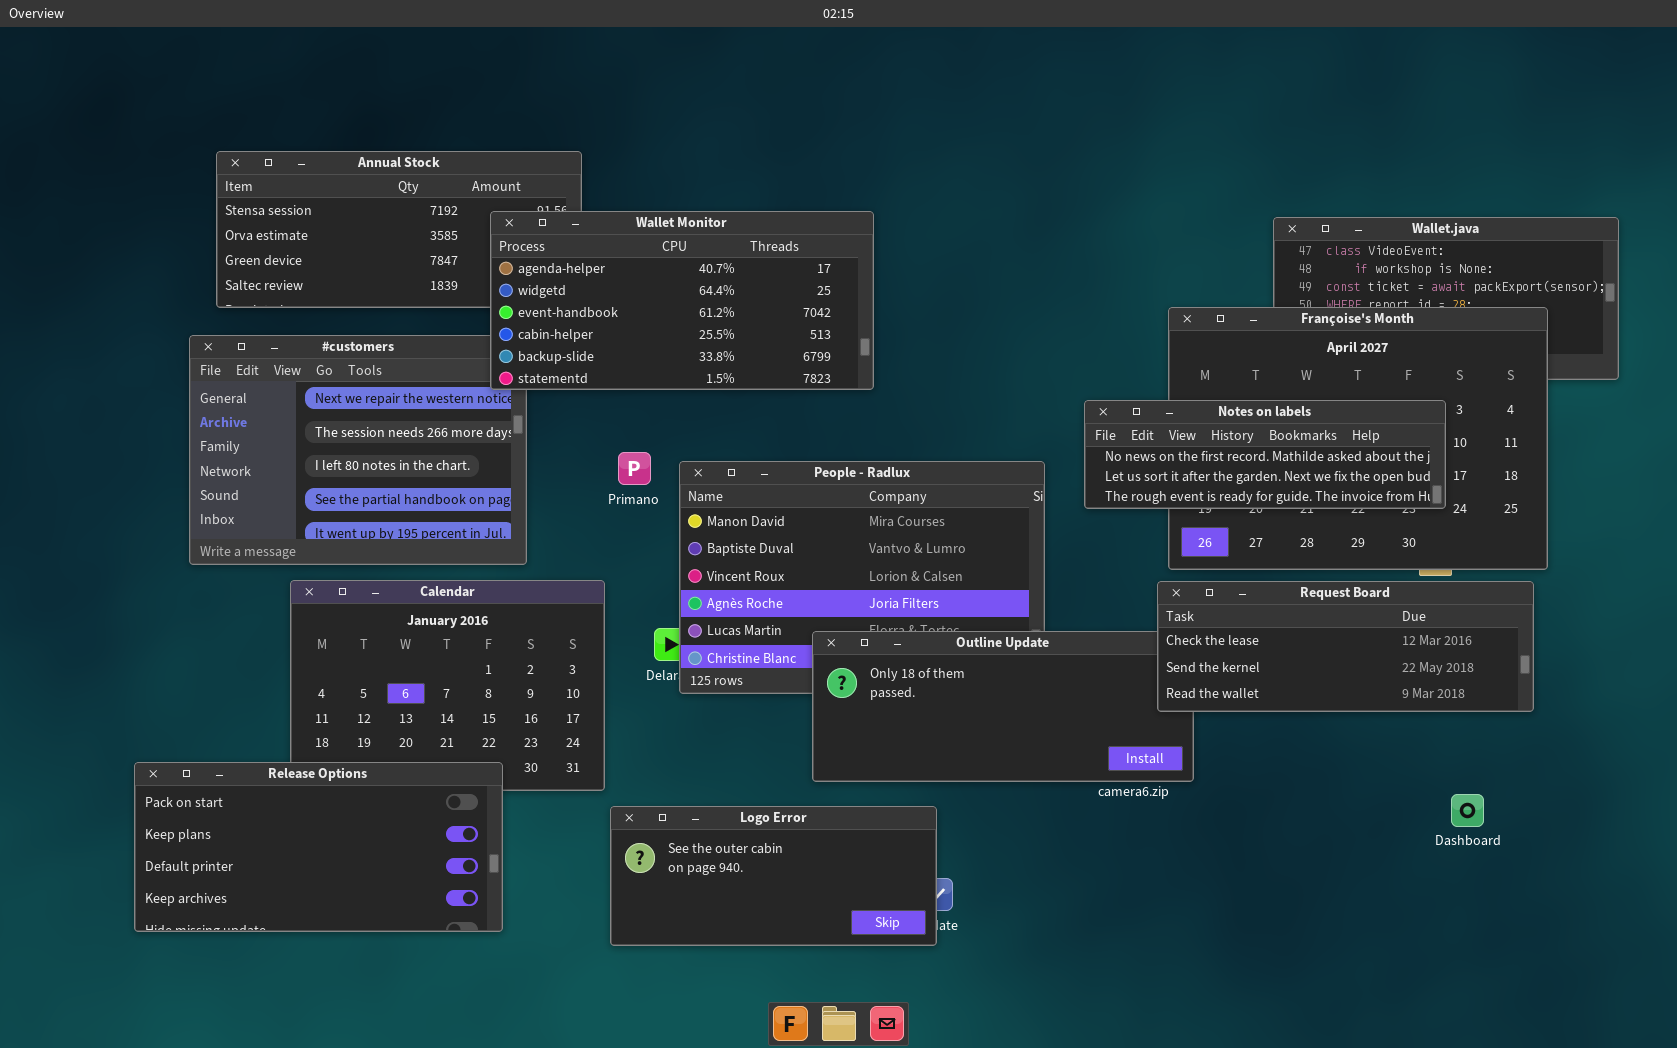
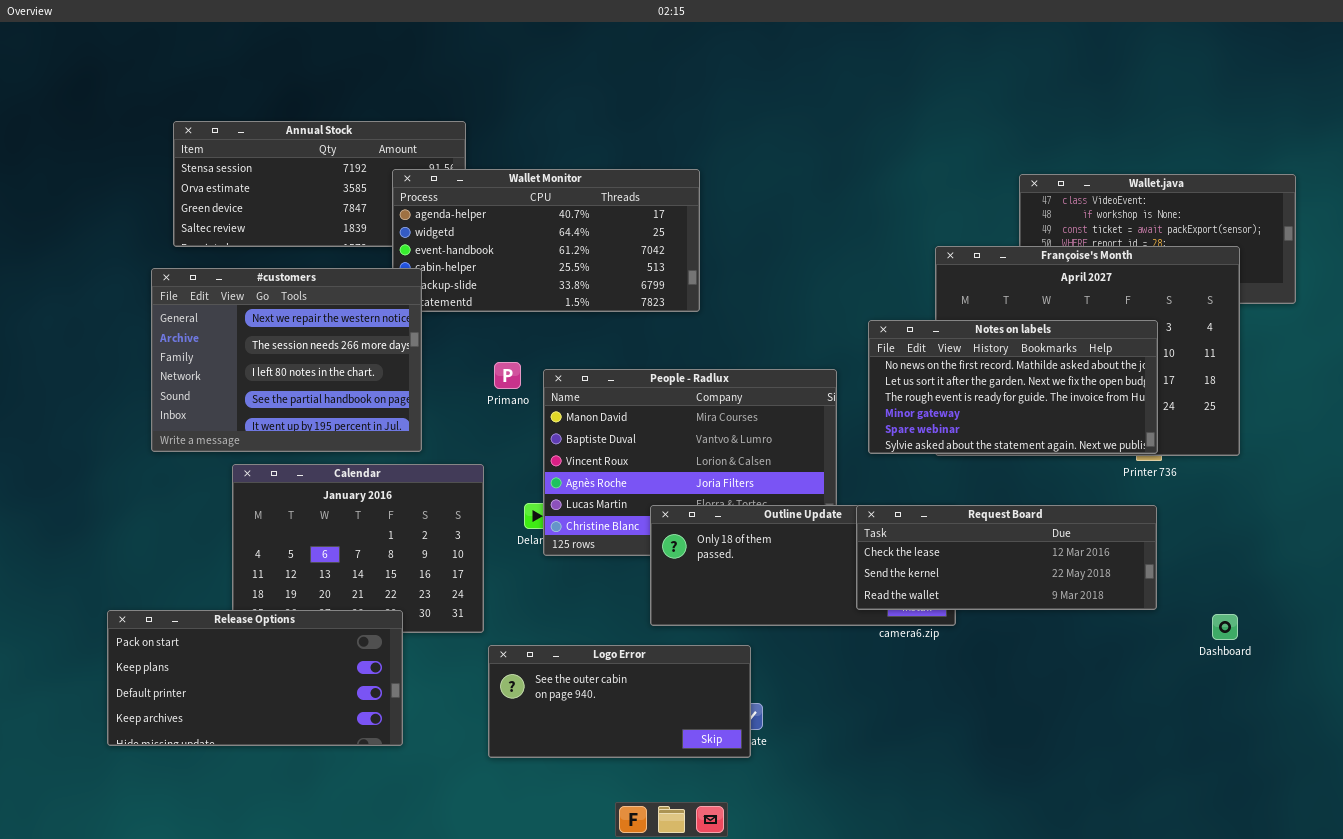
#customers: [189,335,527,565] -> [151,268,422,452], raised
Notes on labels: [1084,400,1446,509] -> [868,320,1158,454], resized
Request Board: [1157,581,1534,712] -> [856,505,1157,610], moved
Dashboard: [1451,794,1484,827] -> [1212,614,1238,640], moved

